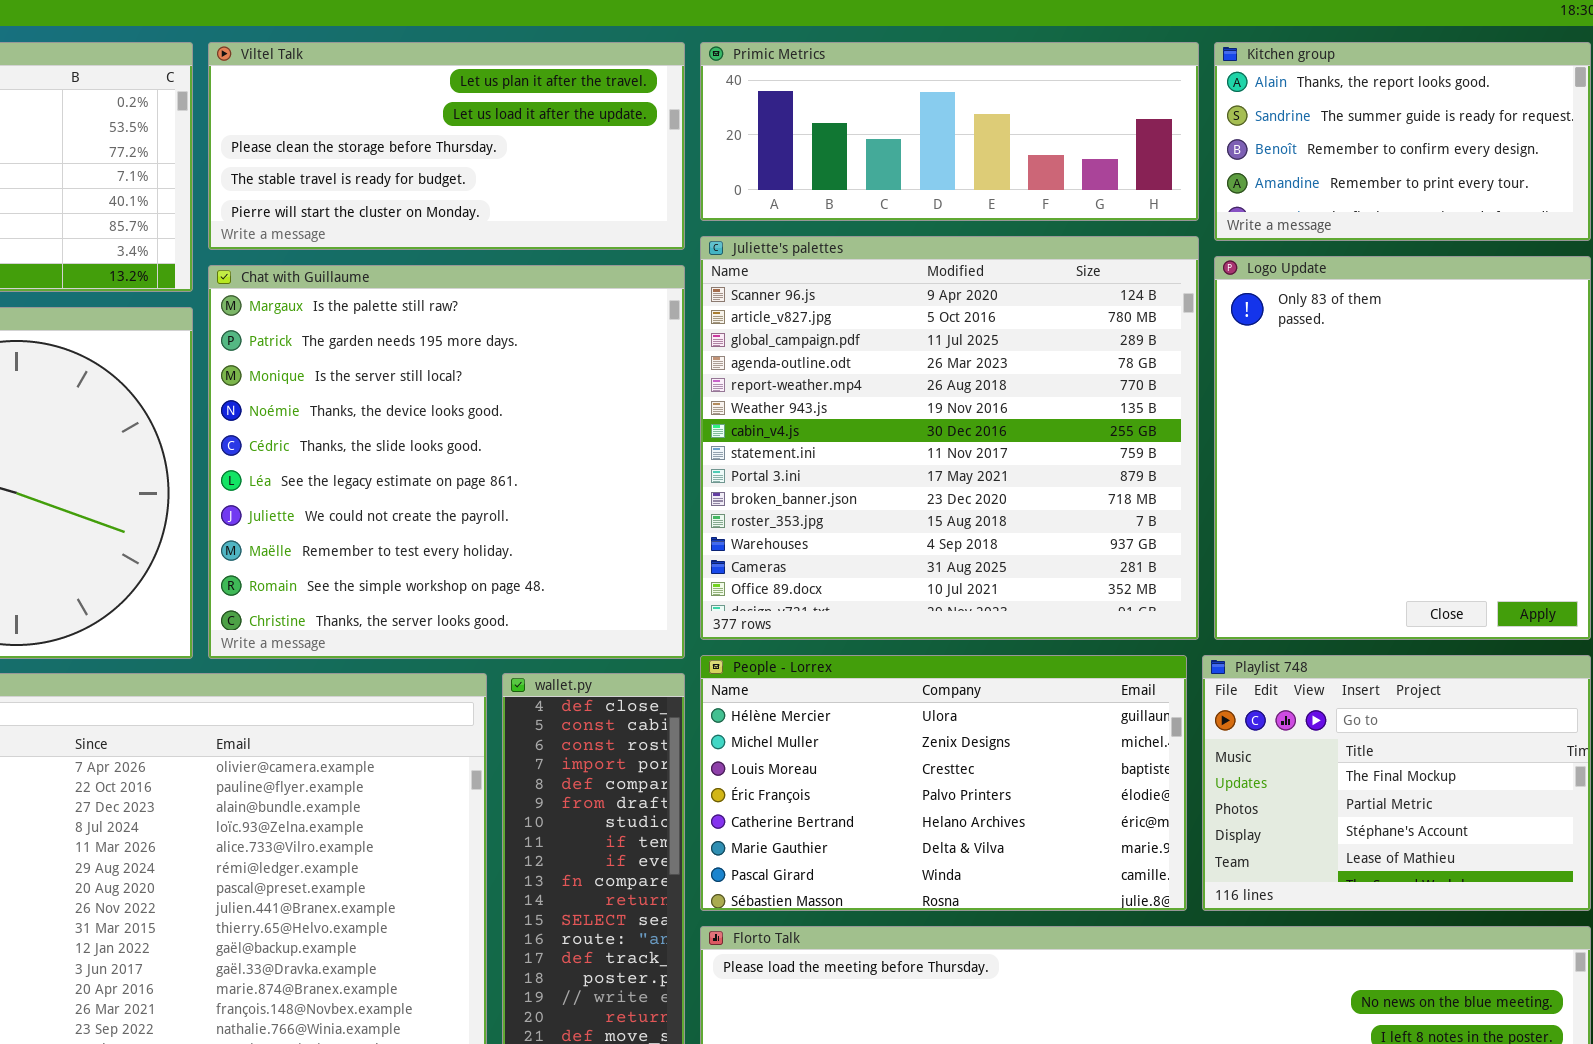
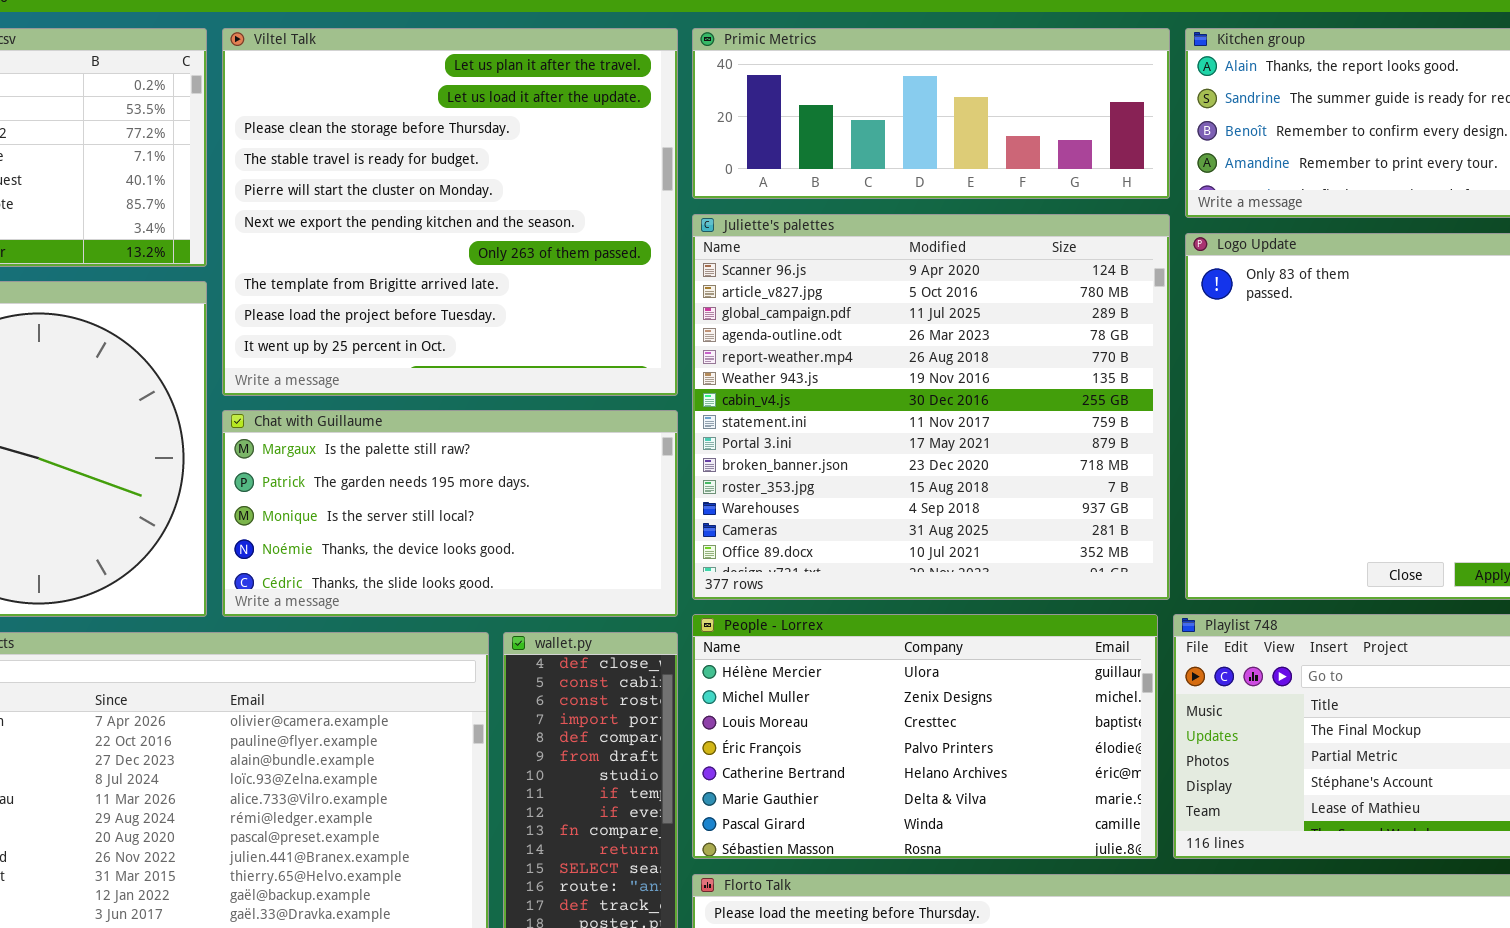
Viltel Talk: [208,42,685,250] -> [222,28,678,396], resized
Chat with Guillaume: [208,265,685,659] -> [222,410,678,617], resized

